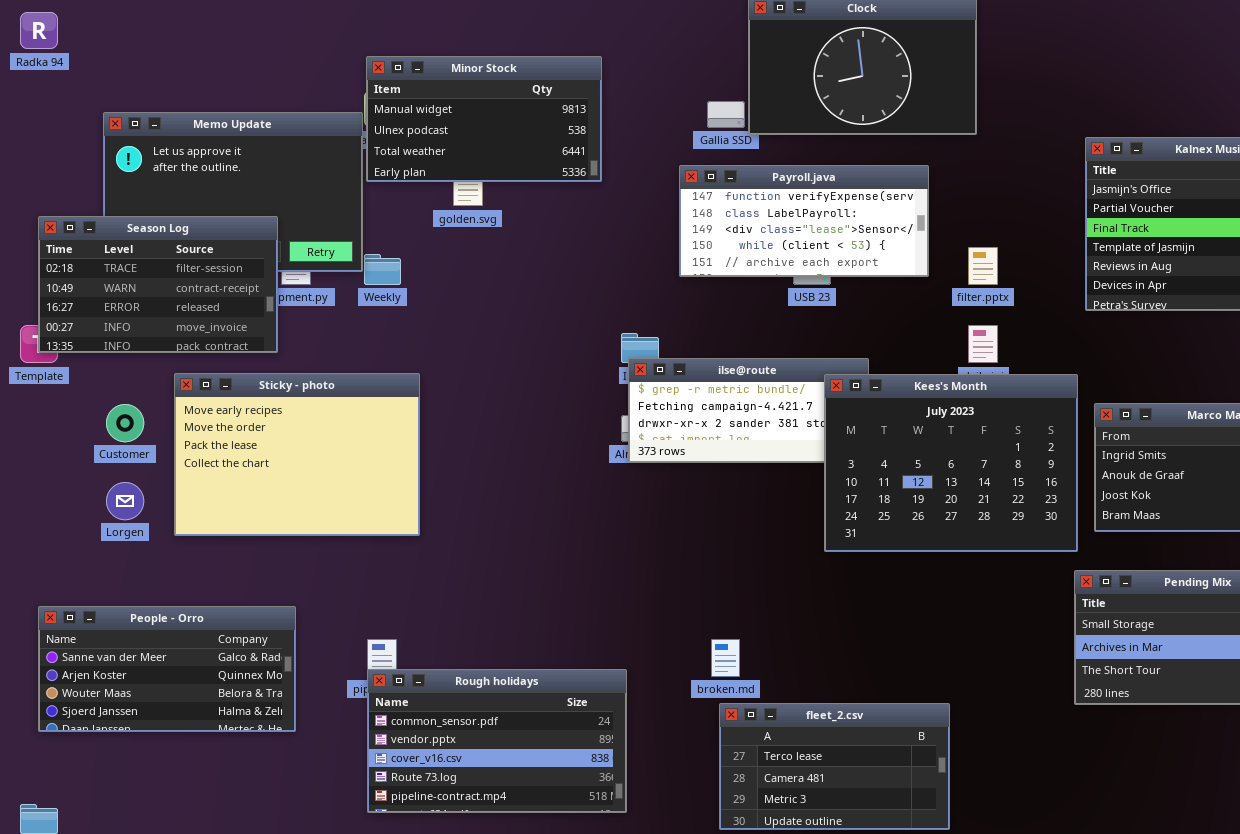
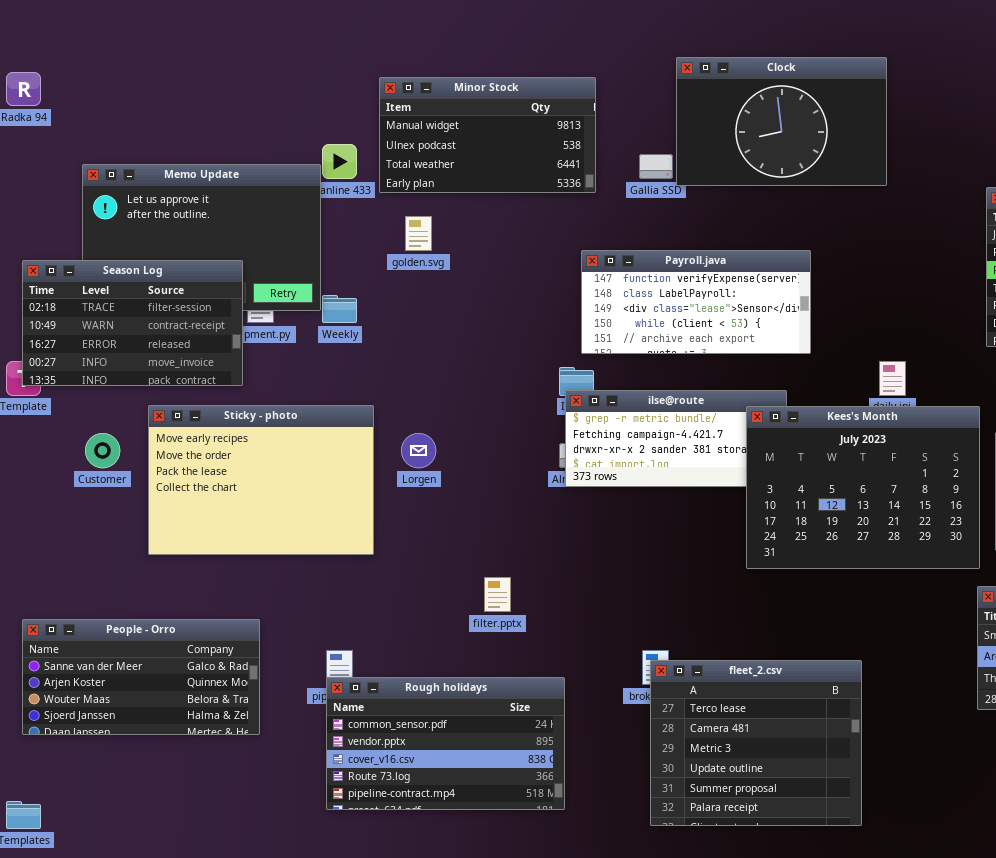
Minor Stock: [366,56,602,182] -> [379,77,596,193], moved
Payroll.java: [679,165,929,277] -> [581,250,811,354], moved
filter.pptx: [968,247,998,285] -> [484,577,511,612], moved
Lorgen: [106,482,144,520] -> [401,433,436,468], moved
fleet_2.csv: [719,703,950,830] -> [650,660,862,826], resized

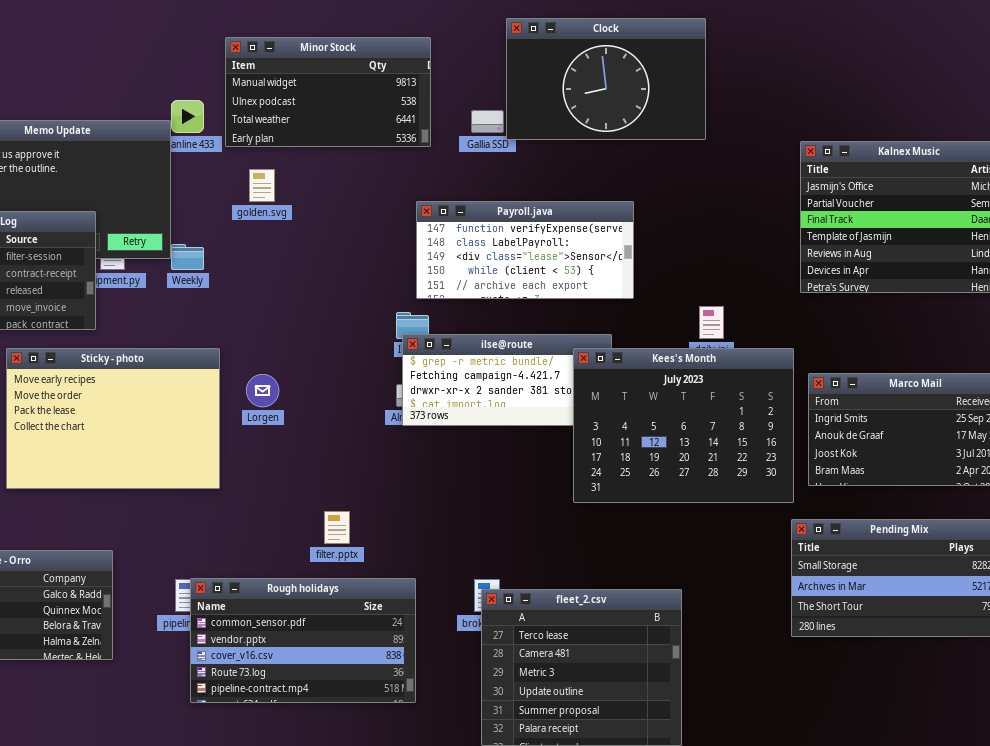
Rough holidays: [326,677,565,810] -> [190,578,416,703], moved

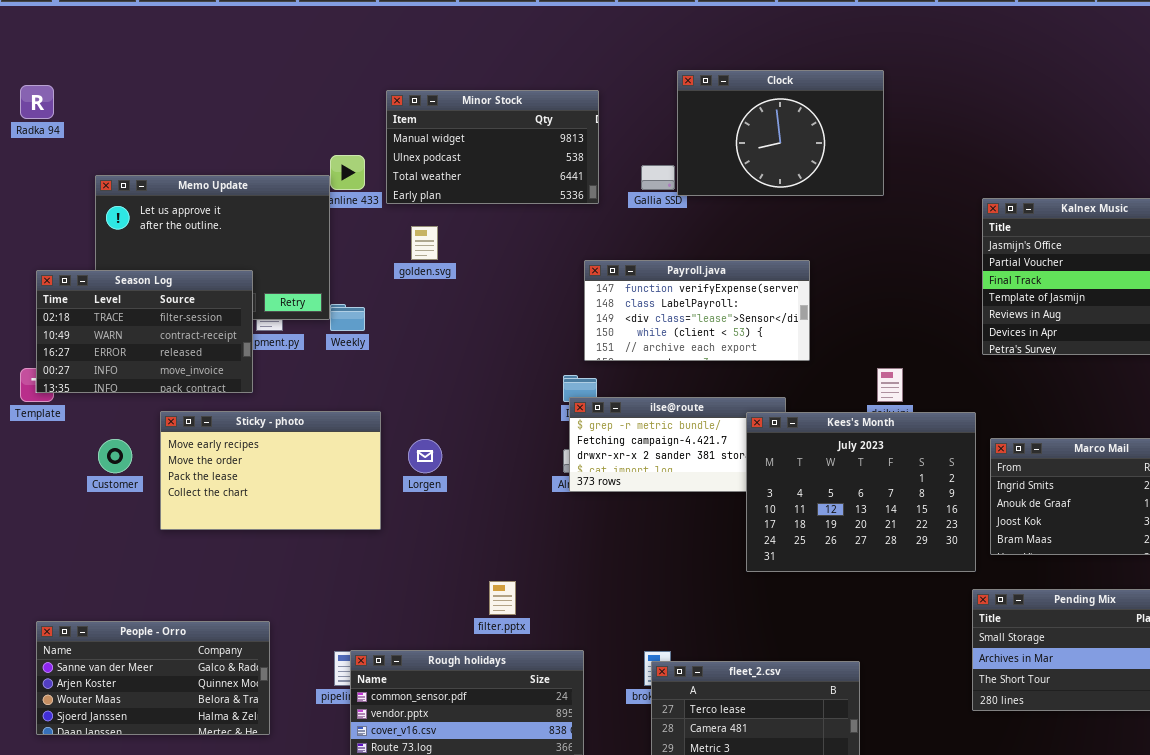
Sticky - photo: [6,348,220,489] -> [160,411,381,530], resized

